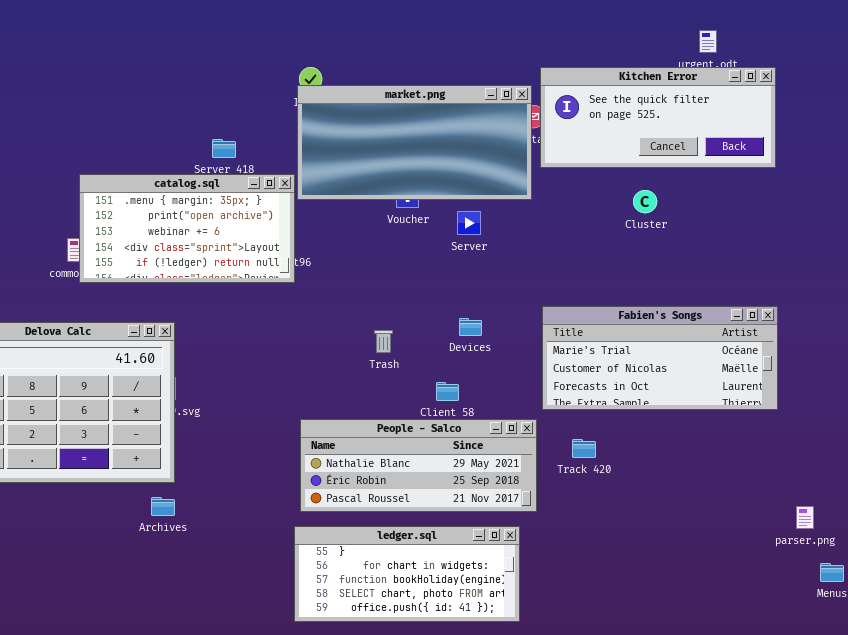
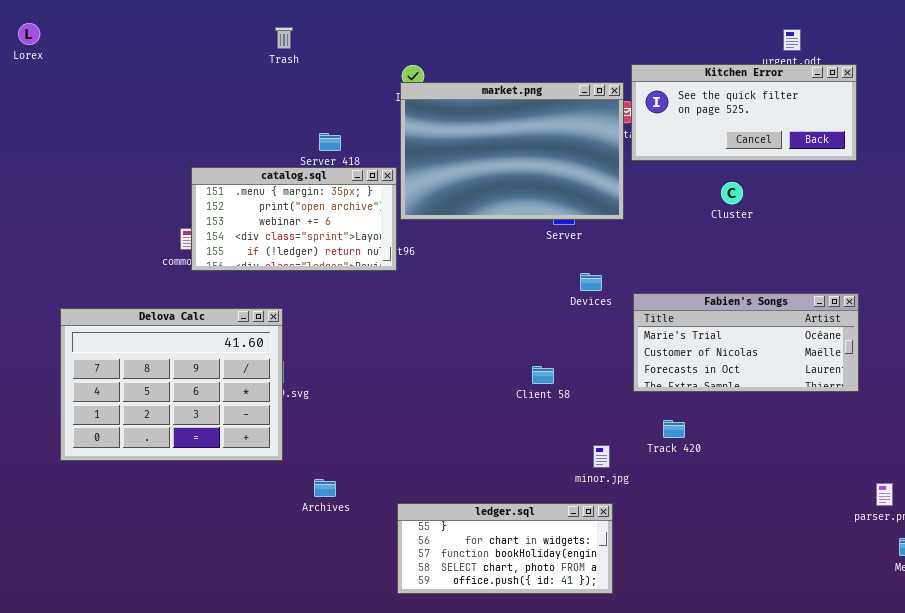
market.png: [297,85,532,200] -> [400,82,624,220], resized
Devices: [459,318,482,336] -> [580,273,602,291], moved
Trash: [374,330,393,353] -> [275,27,293,49], moved
People - Salco: [300,419,537,512] -> none, closed
Archives: [151,497,175,516] -> [314,479,336,497], moved

